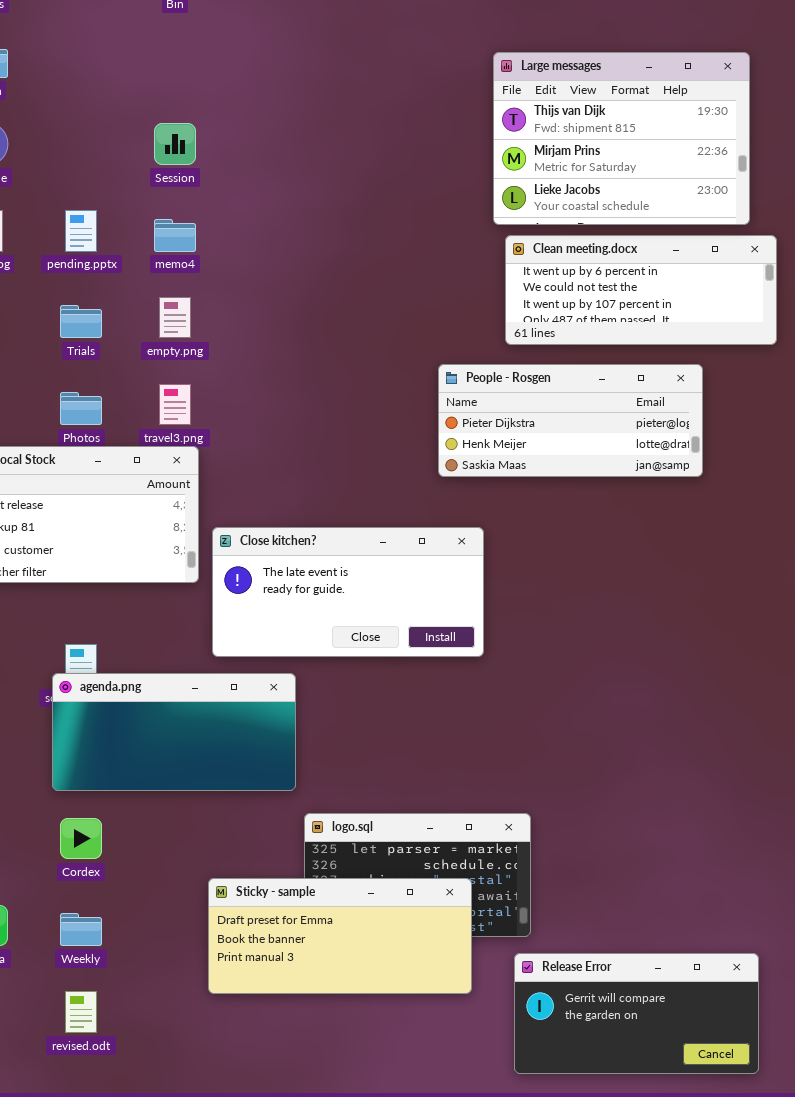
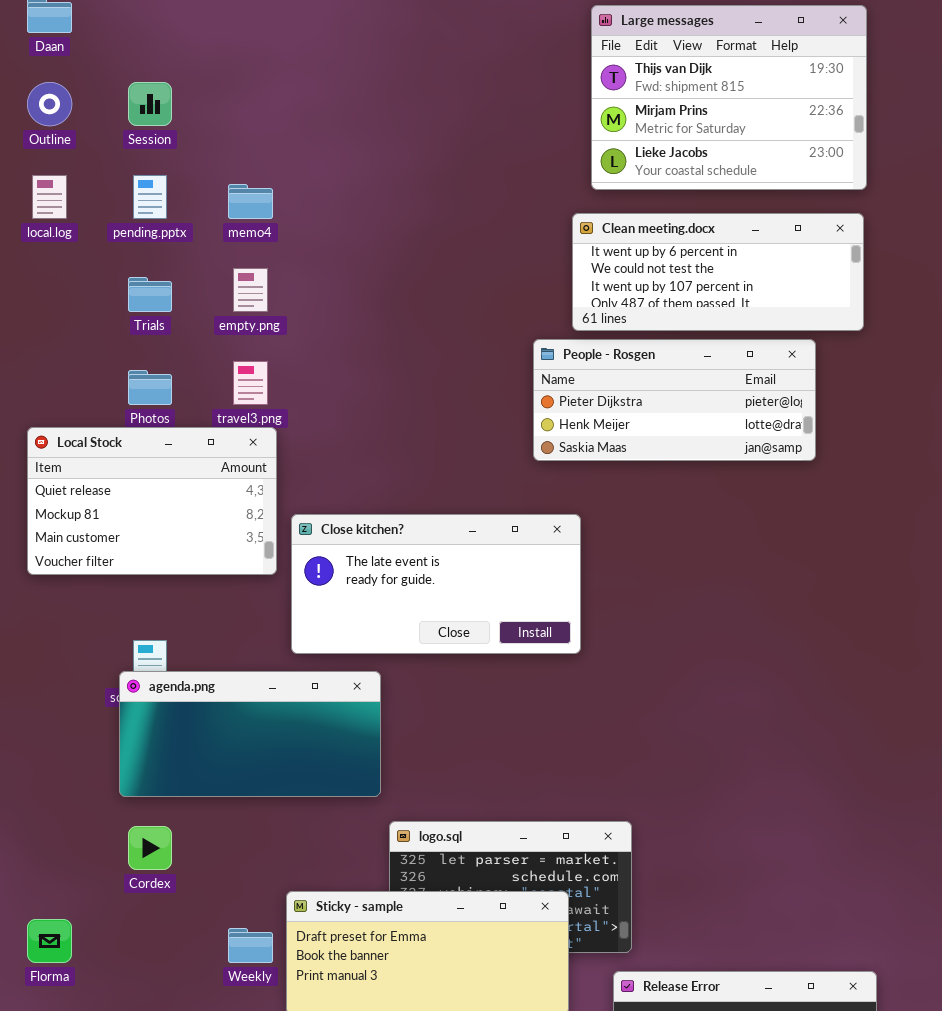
Session: [154,123,196,165] -> [128,82,172,126], moved
Clean meeting.docx: [505,235,777,345] -> [572,213,864,331], moved
Weekly: [60,913,102,946] -> [228,928,273,963], moved

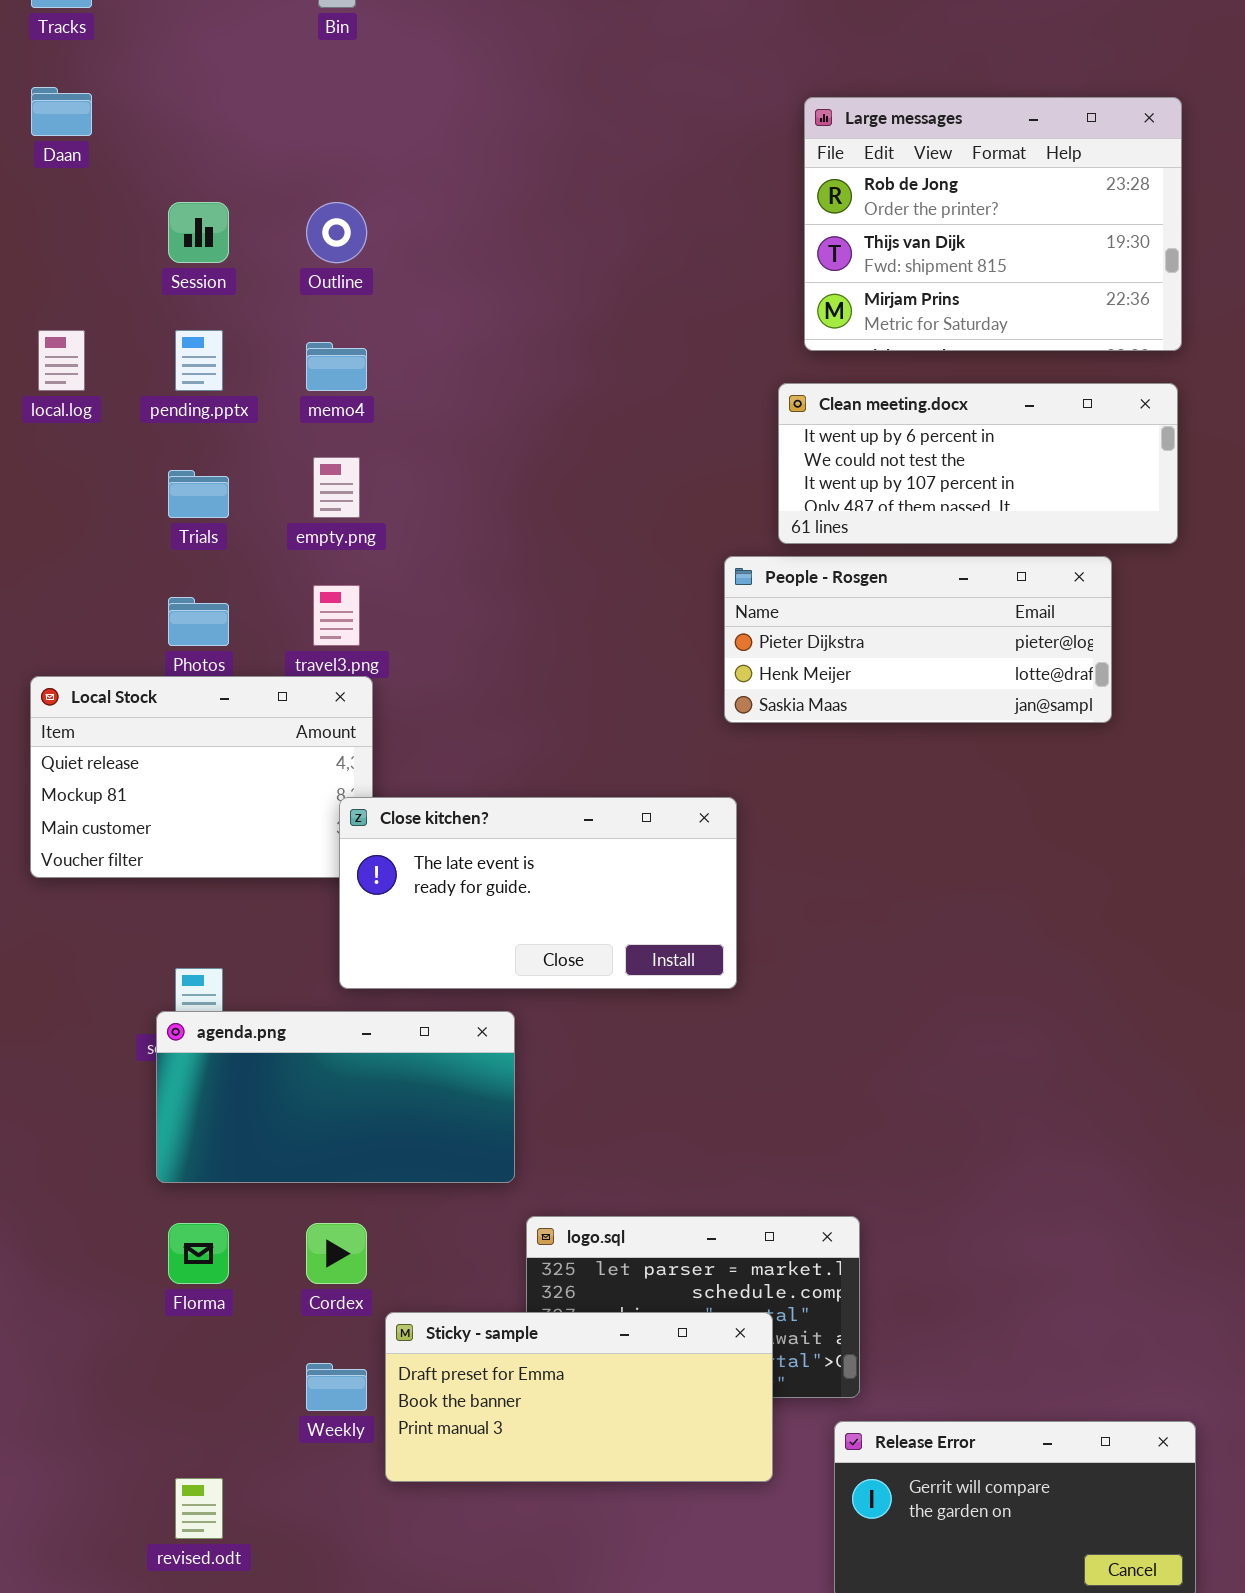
Large messages: [591,5,867,190] -> [804,97,1182,351], scrolled up 1 row
Outline: [27,82,72,126] -> [306,202,367,263], moved
Close kitchen?: [291,514,581,654] -> [339,797,737,989], moved
Cordex: [128,826,172,870] -> [306,1223,367,1284], moved
Florma: [27,919,72,963] -> [168,1223,229,1284], moved

